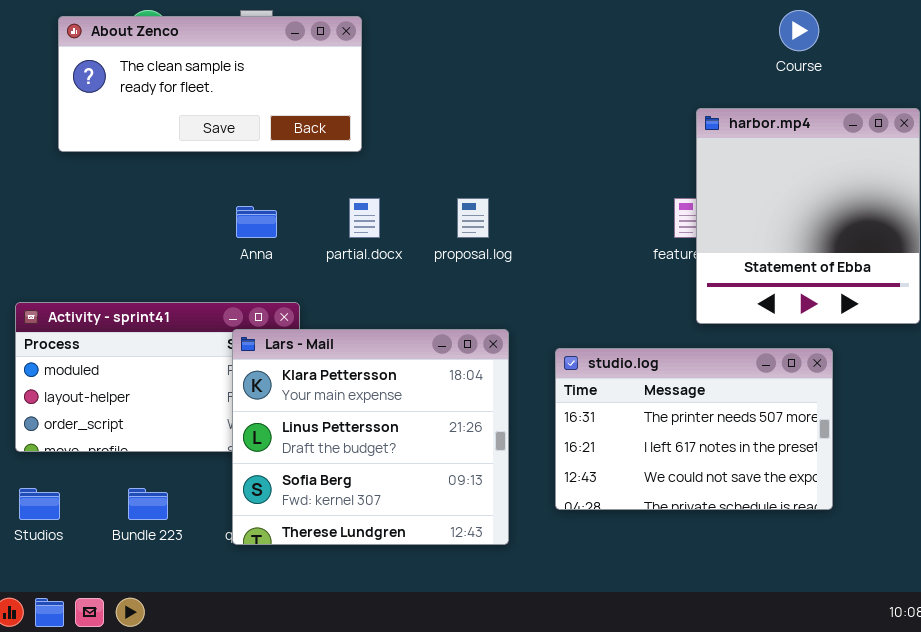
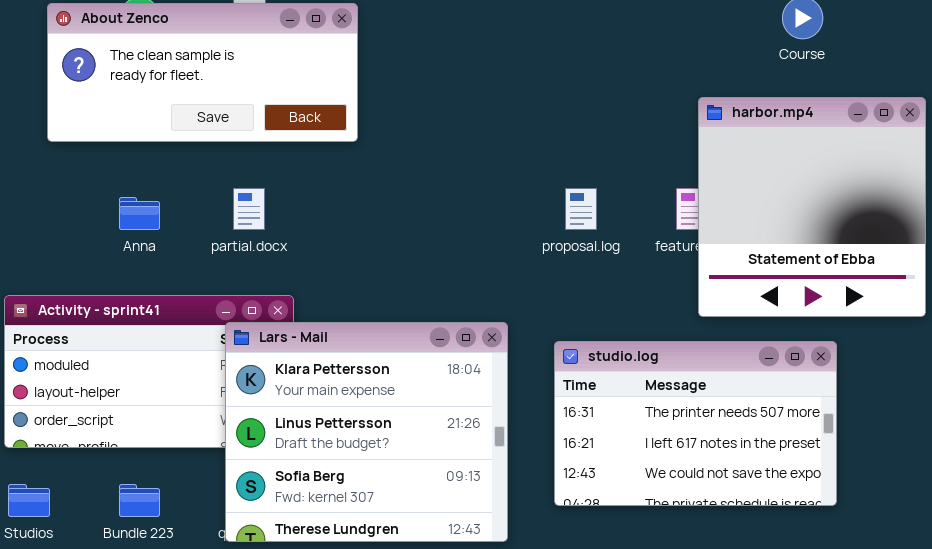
partial.docx: [349,198,380,238] -> [233,188,265,230], moved
proposal.log: [457,198,489,238] -> [565,188,597,230], moved
Anna: [236,206,277,238] -> [119,197,160,230], moved

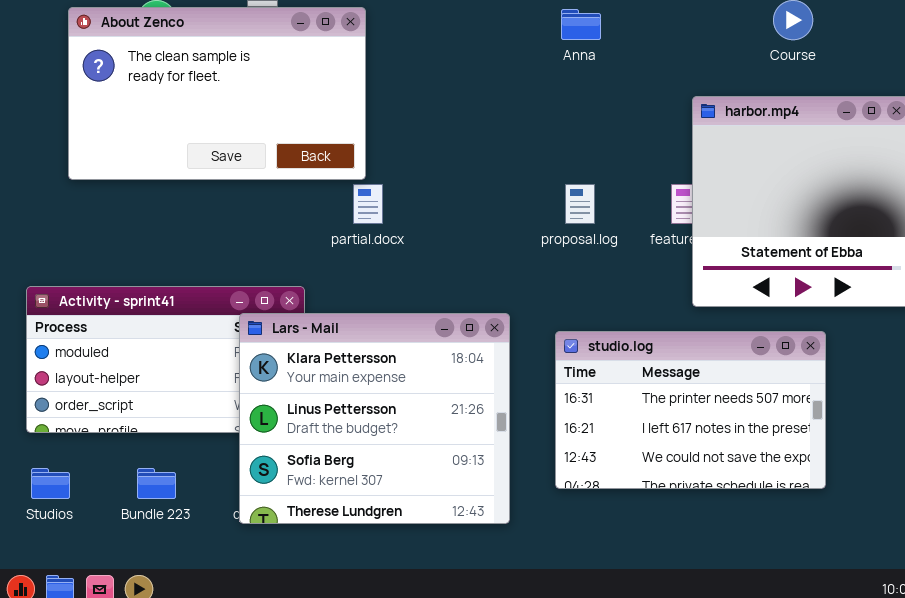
About Zenco: [47,3,358,142] -> [68,7,366,180], resized
partial.docx: [233,188,265,230] -> [353,184,383,224], moved
Anna: [119,197,160,230] -> [561,9,601,40], moved

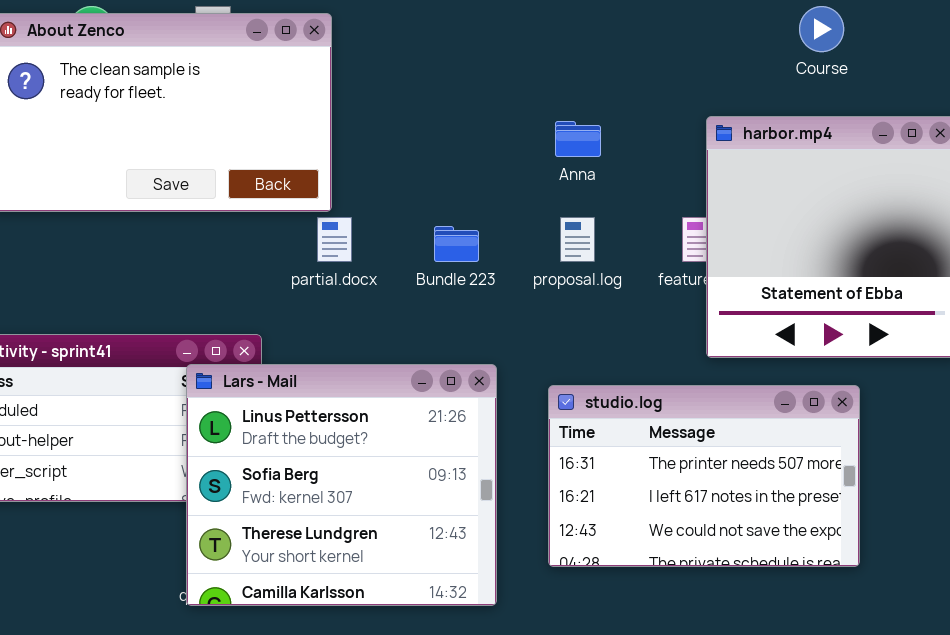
Anna: [561,9,601,40] -> [555,121,601,157], moved
Lars - Mail: [239,313,510,524] -> [186,364,497,606], scrolled down 1 row
Bundle 223: [137,468,176,499] -> [434,226,479,262], moved

